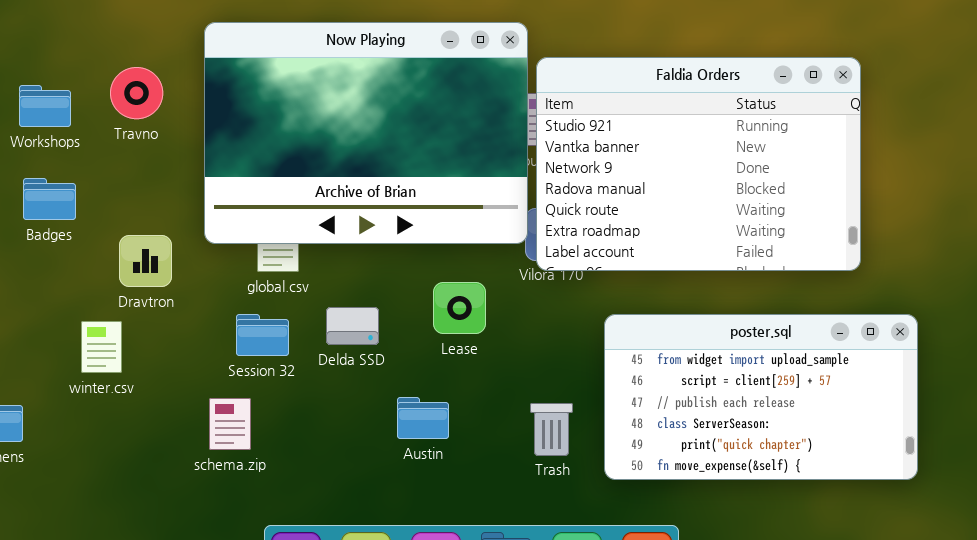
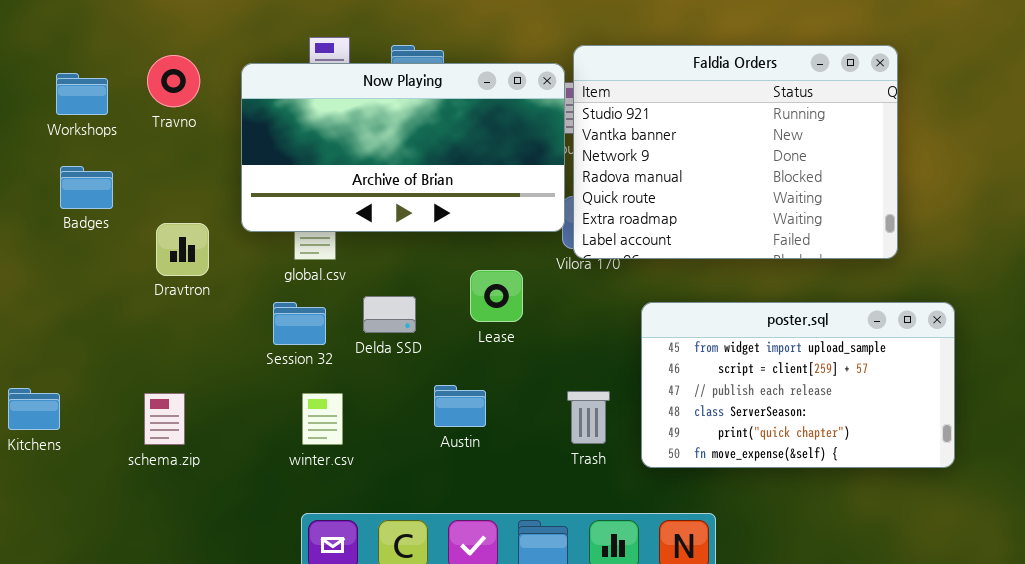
Now Playing: [204,22,528,244] -> [241,63,565,232], resized
winter.csv: [81,321,122,373] -> [302,393,343,445], moved
schema.zip: [209,398,251,450] -> [144,393,185,445], moved

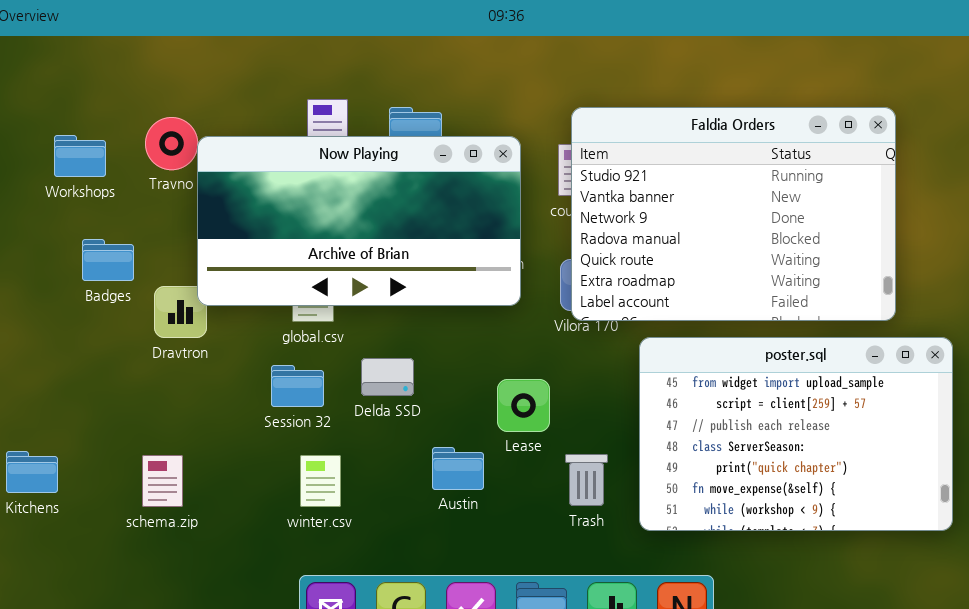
Now Playing: [241,63,565,232] -> [197,136,521,306], moved
Badges: [60,166,113,209] -> [82,239,134,281], moved
Lease: [470,270,523,322] -> [497,379,550,432], moved
poster.sql: [641,302,955,468] -> [639,337,953,531], resized

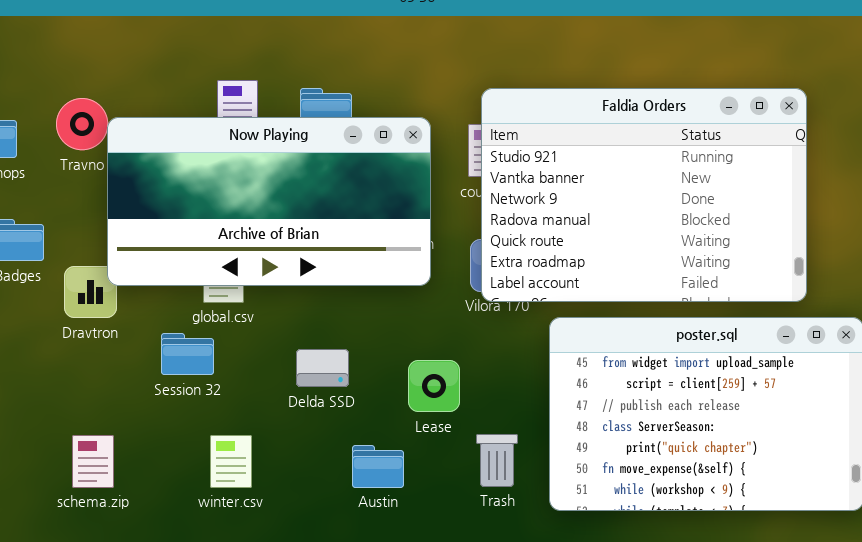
Delda SSD: [361,358,414,396] -> [296,349,349,387], moved
Session 32: [271,365,324,407] -> [161,333,214,375], moved
Austin: [432,447,484,490] -> [352,445,404,488], moved
schema.zip: [142,455,183,507] -> [72,435,114,488], moved

